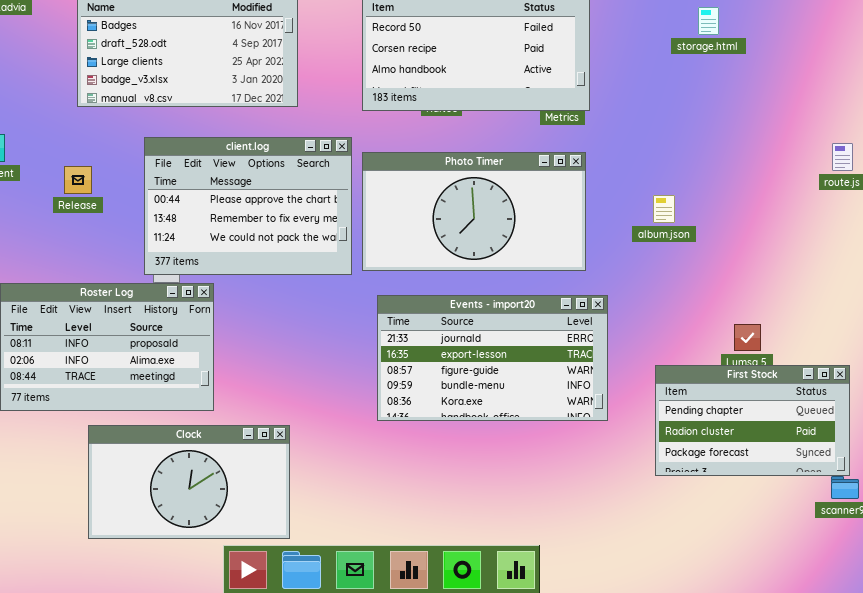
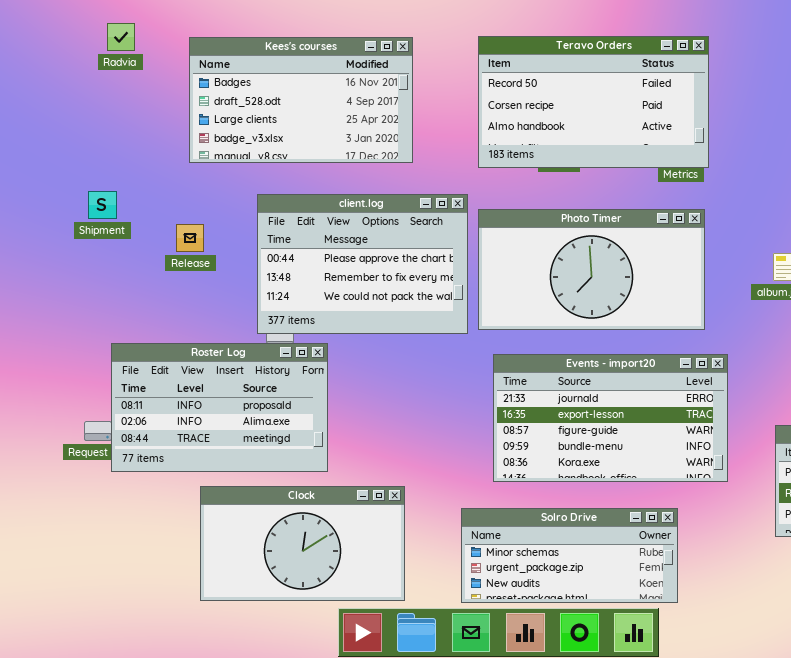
Solro Drive: none -> [461,508,678,603], opened

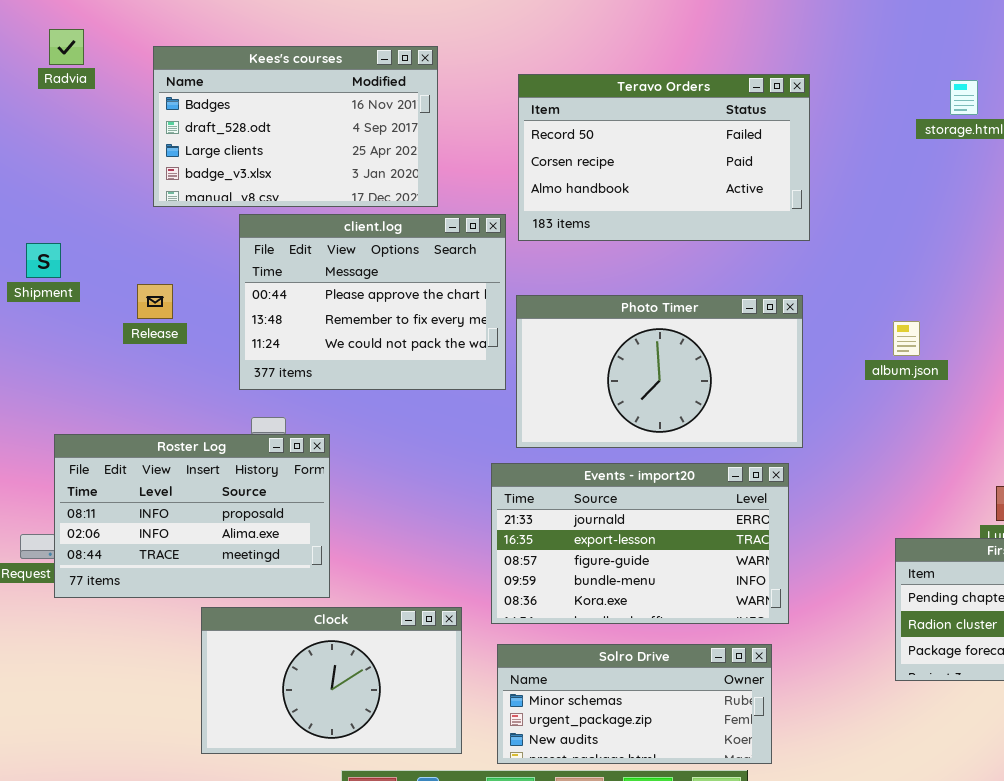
Teravo Orders: [478,36,709,168] -> [518,74,810,241], moved
client.log: [257,194,468,334] -> [239,214,506,390], moved
Photo Timer: [478,209,705,330] -> [516,295,803,448], moved
Events - import20: [493,354,728,482] -> [491,463,789,624], moved
Clock: [200,486,405,601] -> [201,607,462,754], moved

